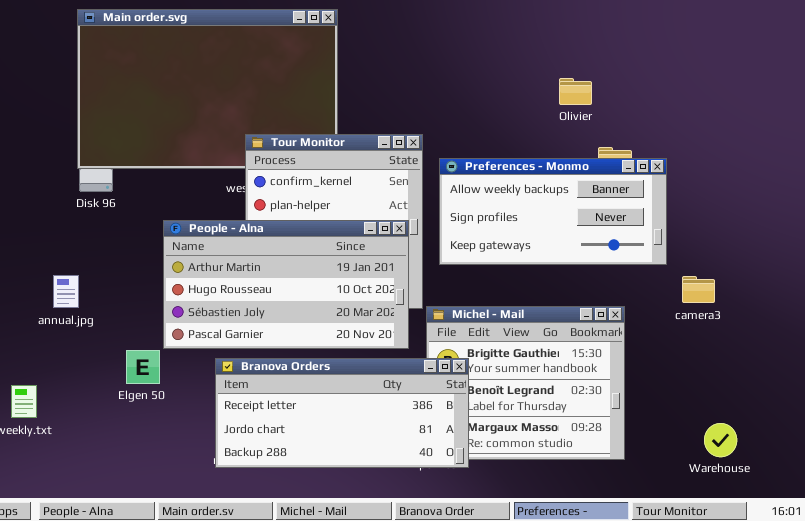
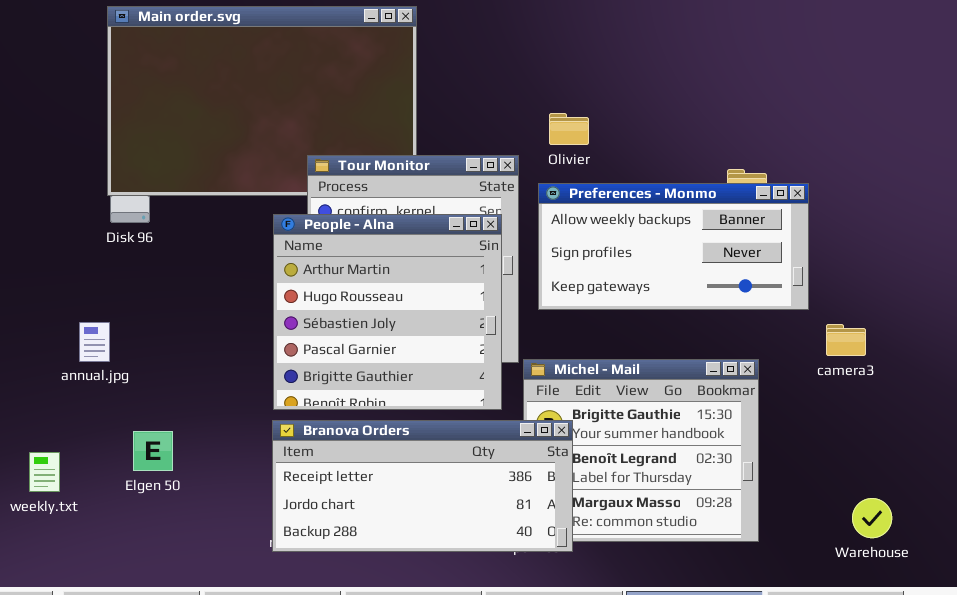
Olivier: [559,78,592,105] -> [549,113,589,145], moved
People - Alna: [163,220,409,349] -> [273,214,502,410], resized
Elgen 50: [126,350,160,384] -> [133,431,173,471], moved

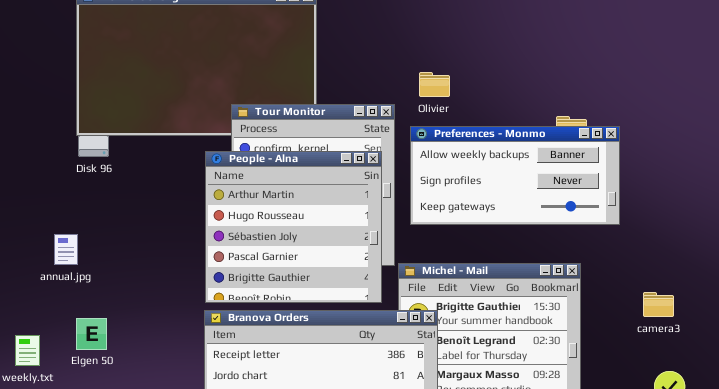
camera3: [826,324,866,356] -> [643,292,674,317], moved
Elgen 50: [133,431,173,471] -> [76,318,107,350], moved

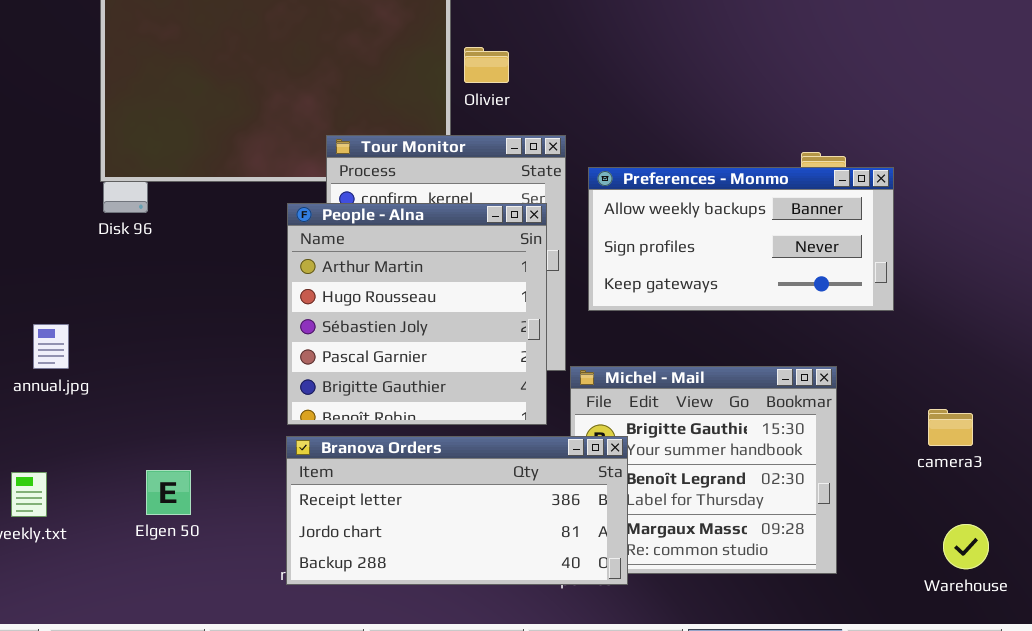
Olivier: [419,72,450,97] -> [464,47,509,83], moved
annual.jpg: [54,234,78,265] -> [33,324,69,369], moved
Elgen 50: [76,318,107,350] -> [146,470,191,515], moved

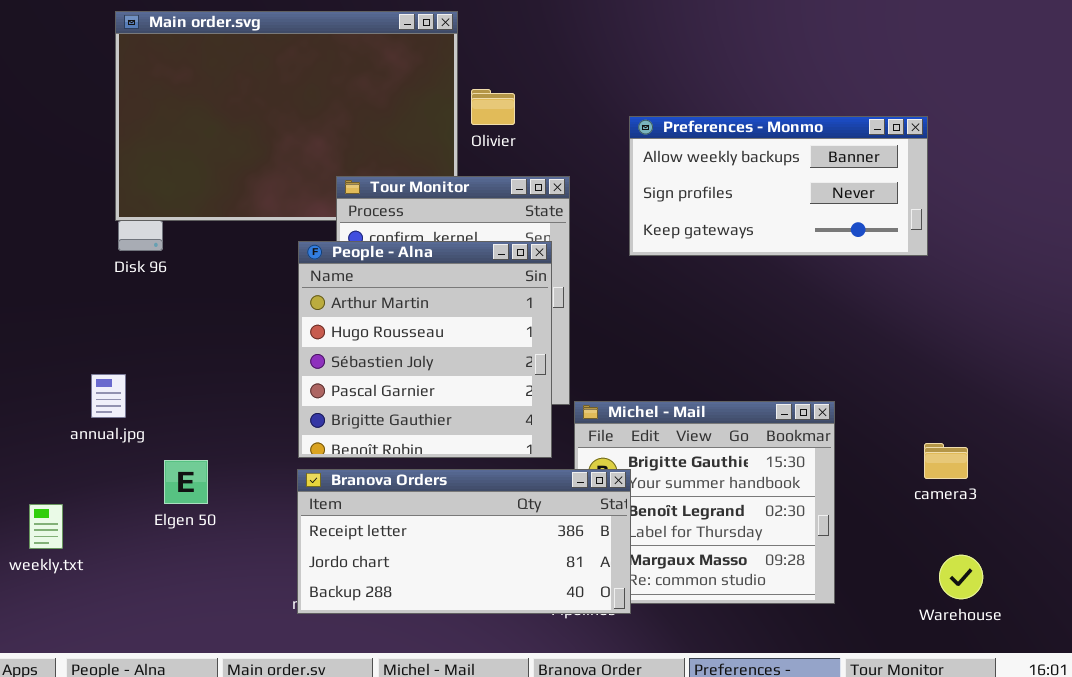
Preferences - Monmo: [588,167,894,311] -> [629,116,928,256], moved
annual.jpg: [33,324,69,369] -> [91,374,126,418], moved
Elgen 50: [146,470,191,515] -> [164,460,208,504], moved

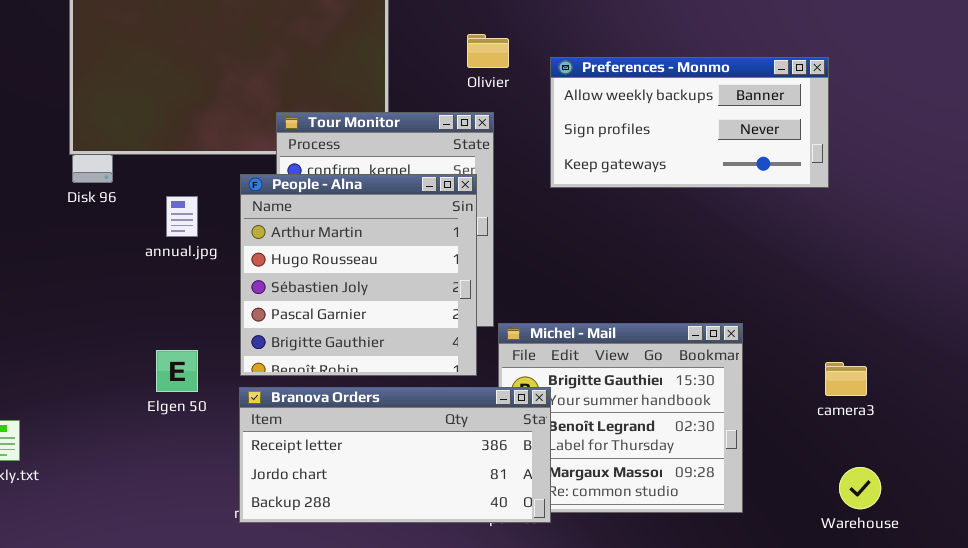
Olivier: [471,89,515,125] -> [467,34,509,68], moved
annual.jpg: [91,374,126,418] -> [166,196,198,237], moved
Elgen 50: [164,460,208,504] -> [156,350,198,392], moved

